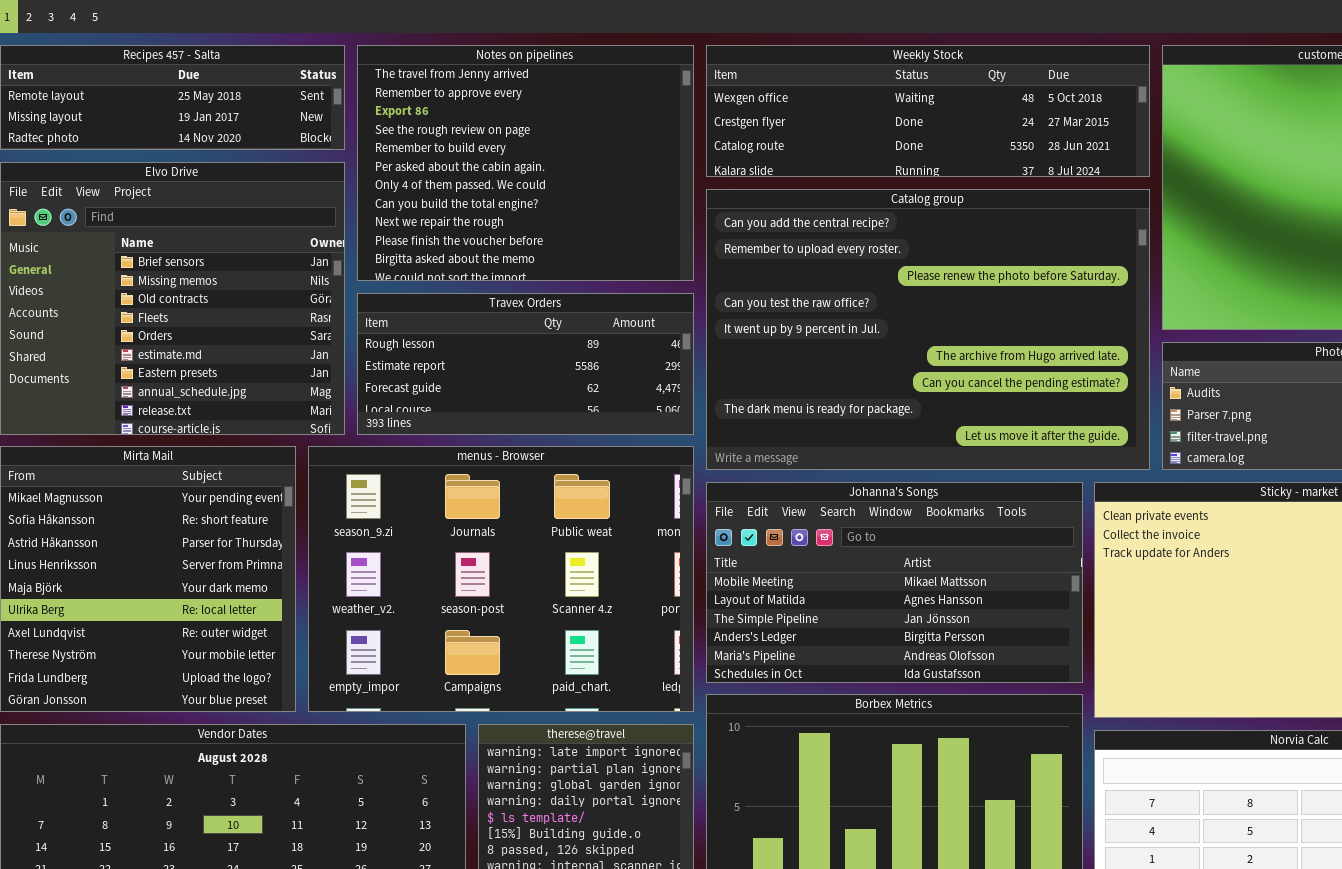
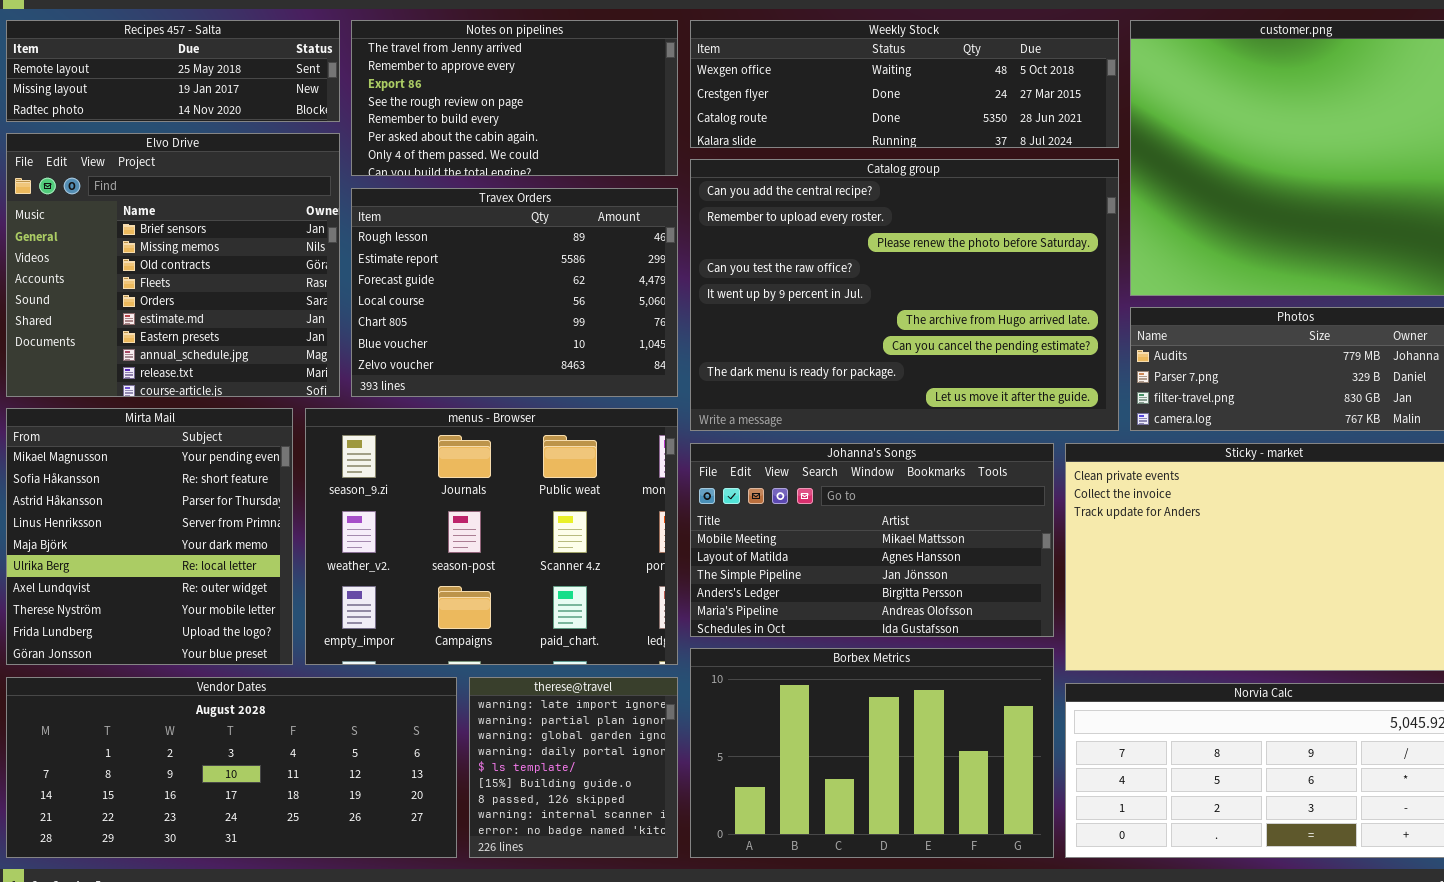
Notes on pipelines: [357,45,694,281] -> [351,20,678,176], resized
Travex Orders: [357,293,694,435] -> [351,188,678,397], resized

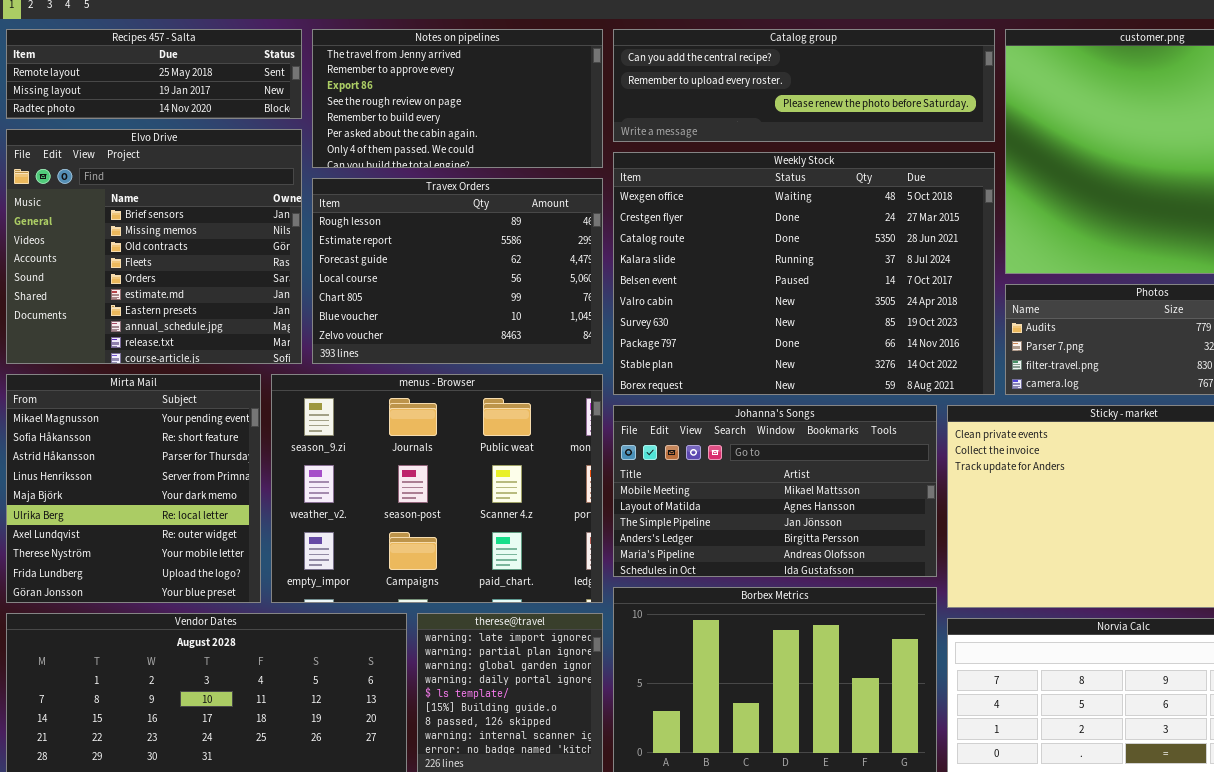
Weekly Stock: [690,20,1119,148] -> [613,152,995,395], moved, resized
Catalog group: [690,159,1119,431] -> [613,29,995,142], moved, resized

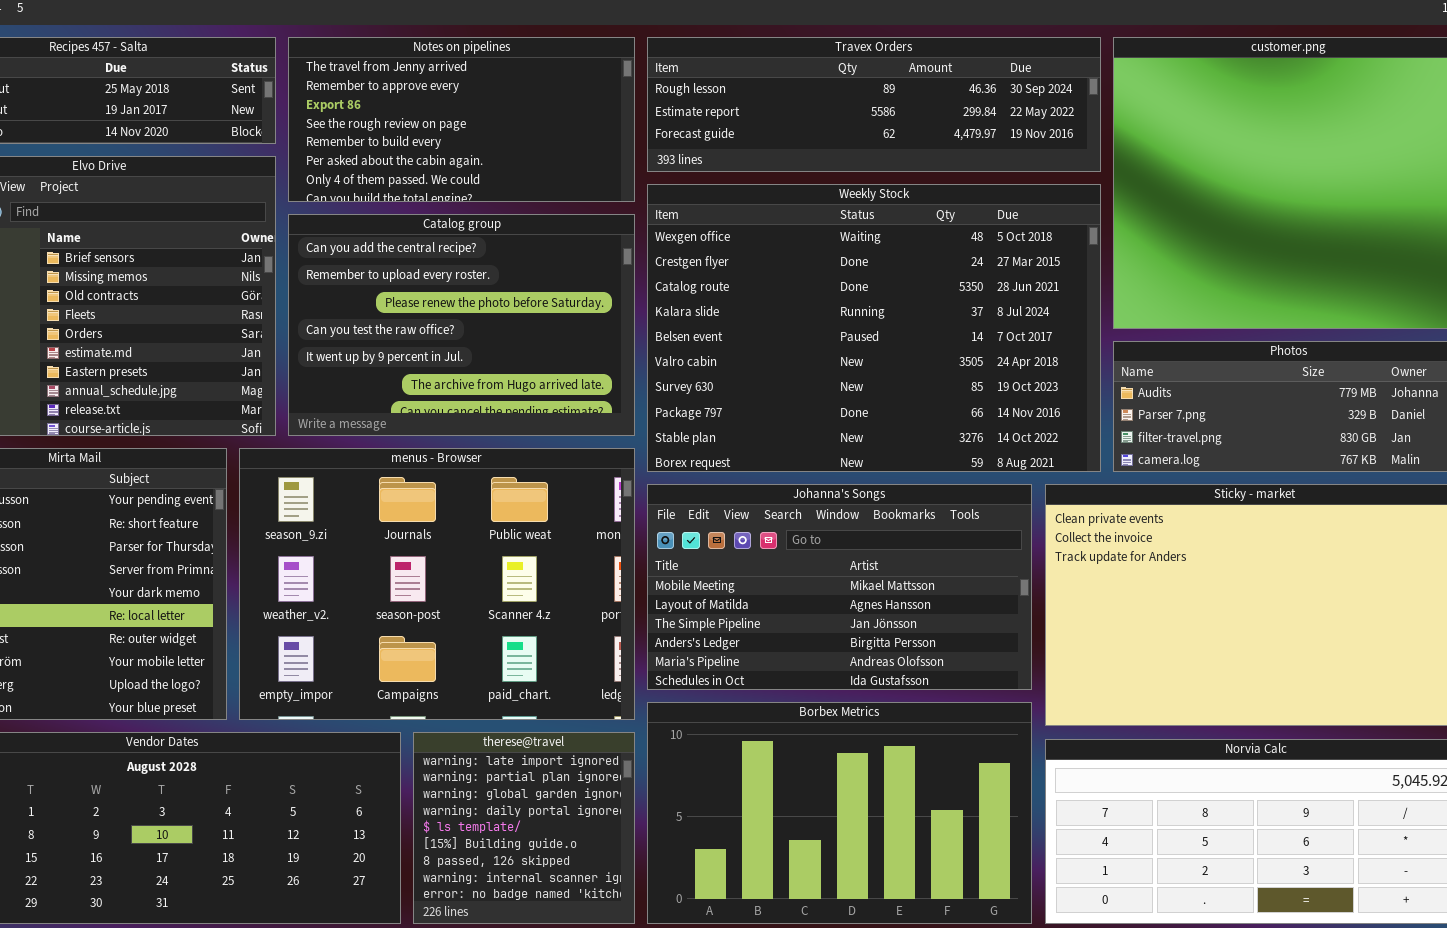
Catalog group: [613,29,995,142] -> [288,214,635,436], moved, resized
Travex Orders: [312,178,603,364] -> [647,37,1101,172], moved, resized

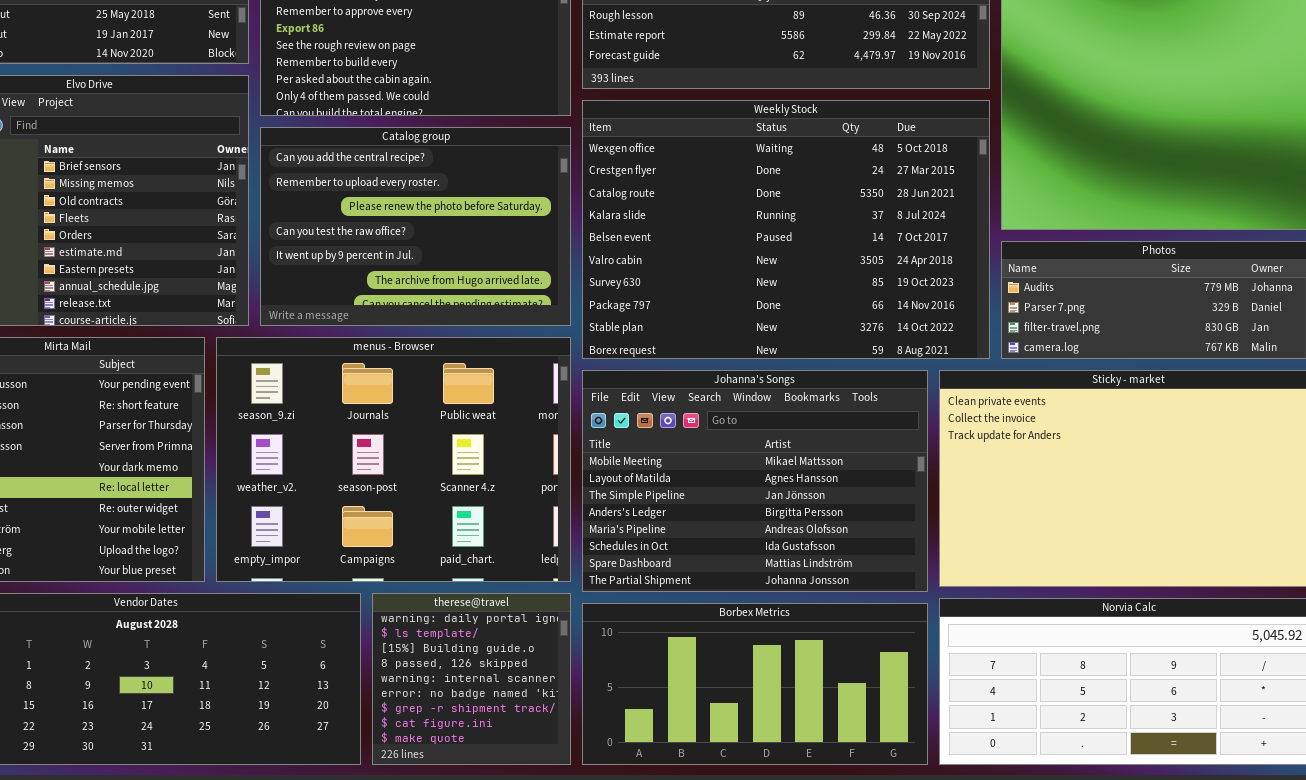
Johanna's Songs: [647,484,1032,690] -> [582,370,928,592], resized
Borbex Metrics: [647,702,1032,924] -> [582,603,928,765], resized
therese@travel: [413,732,635,924] -> [372,593,571,765], scrolled down 3 rows

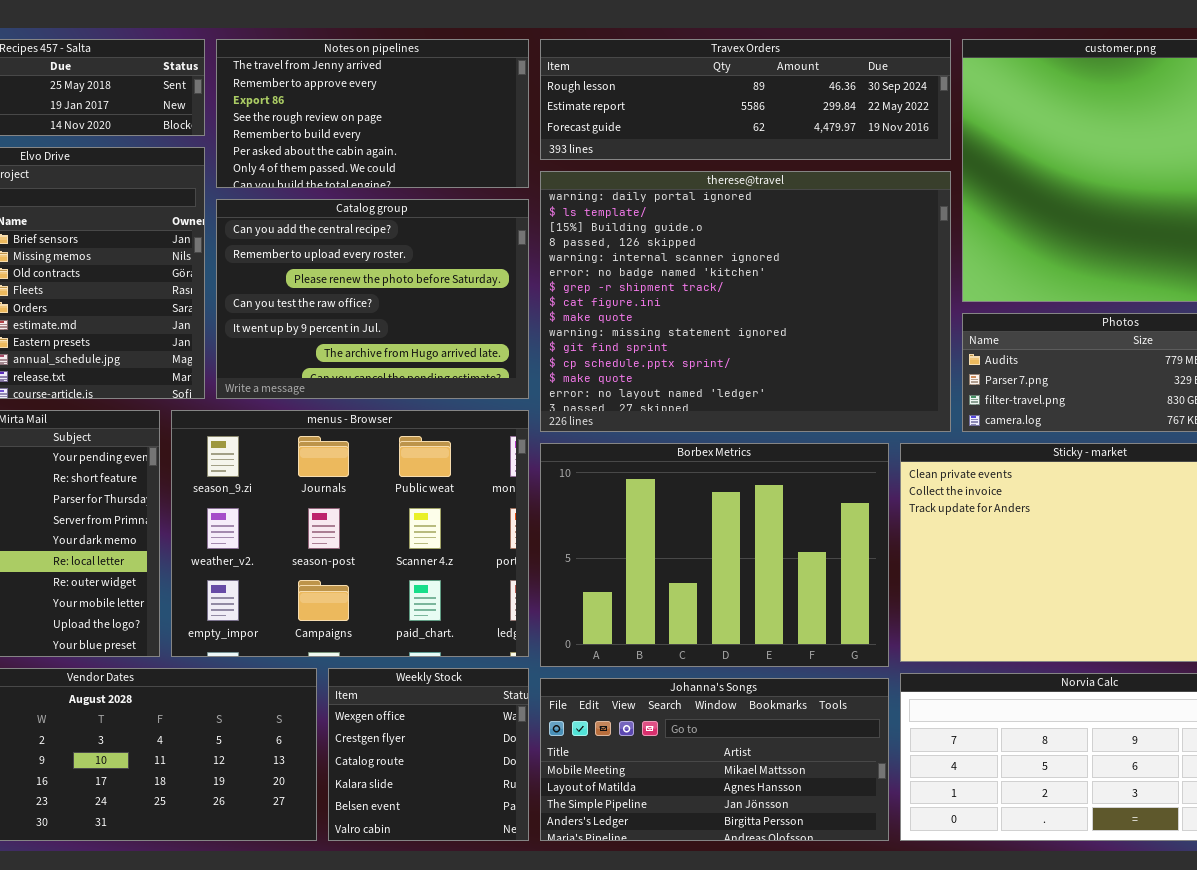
Weekly Stock: [582,100,990,359] -> [328,668,529,841], moved, resized
Johanna's Songs: [582,370,928,592] -> [540,678,889,841], moved, resized
therese@travel: [372,593,571,765] -> [540,171,951,432], moved, resized
Borbex Metrics: [582,603,928,765] -> [540,443,889,667], moved, resized

